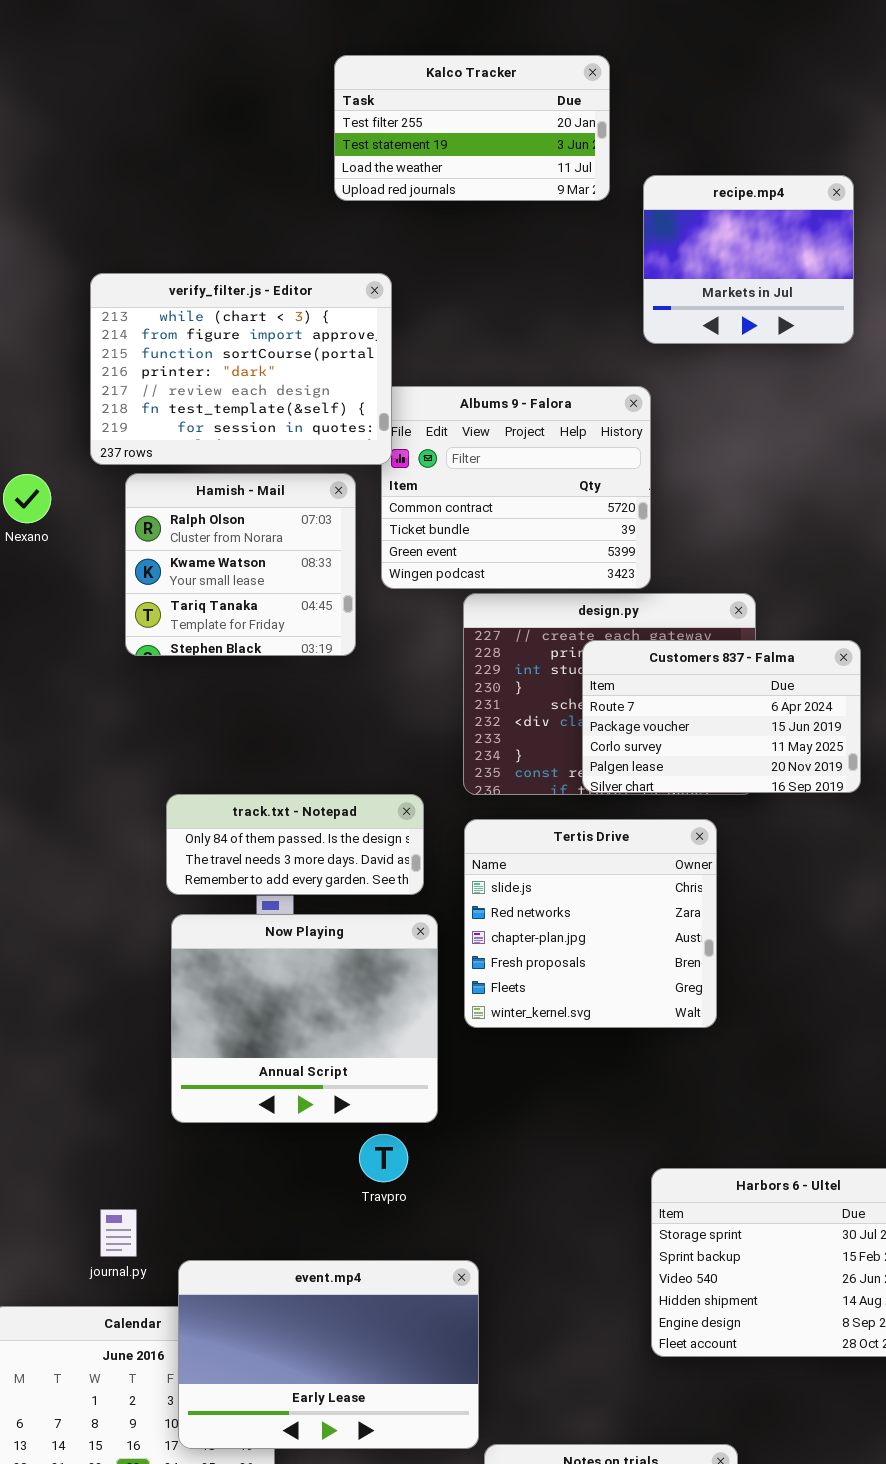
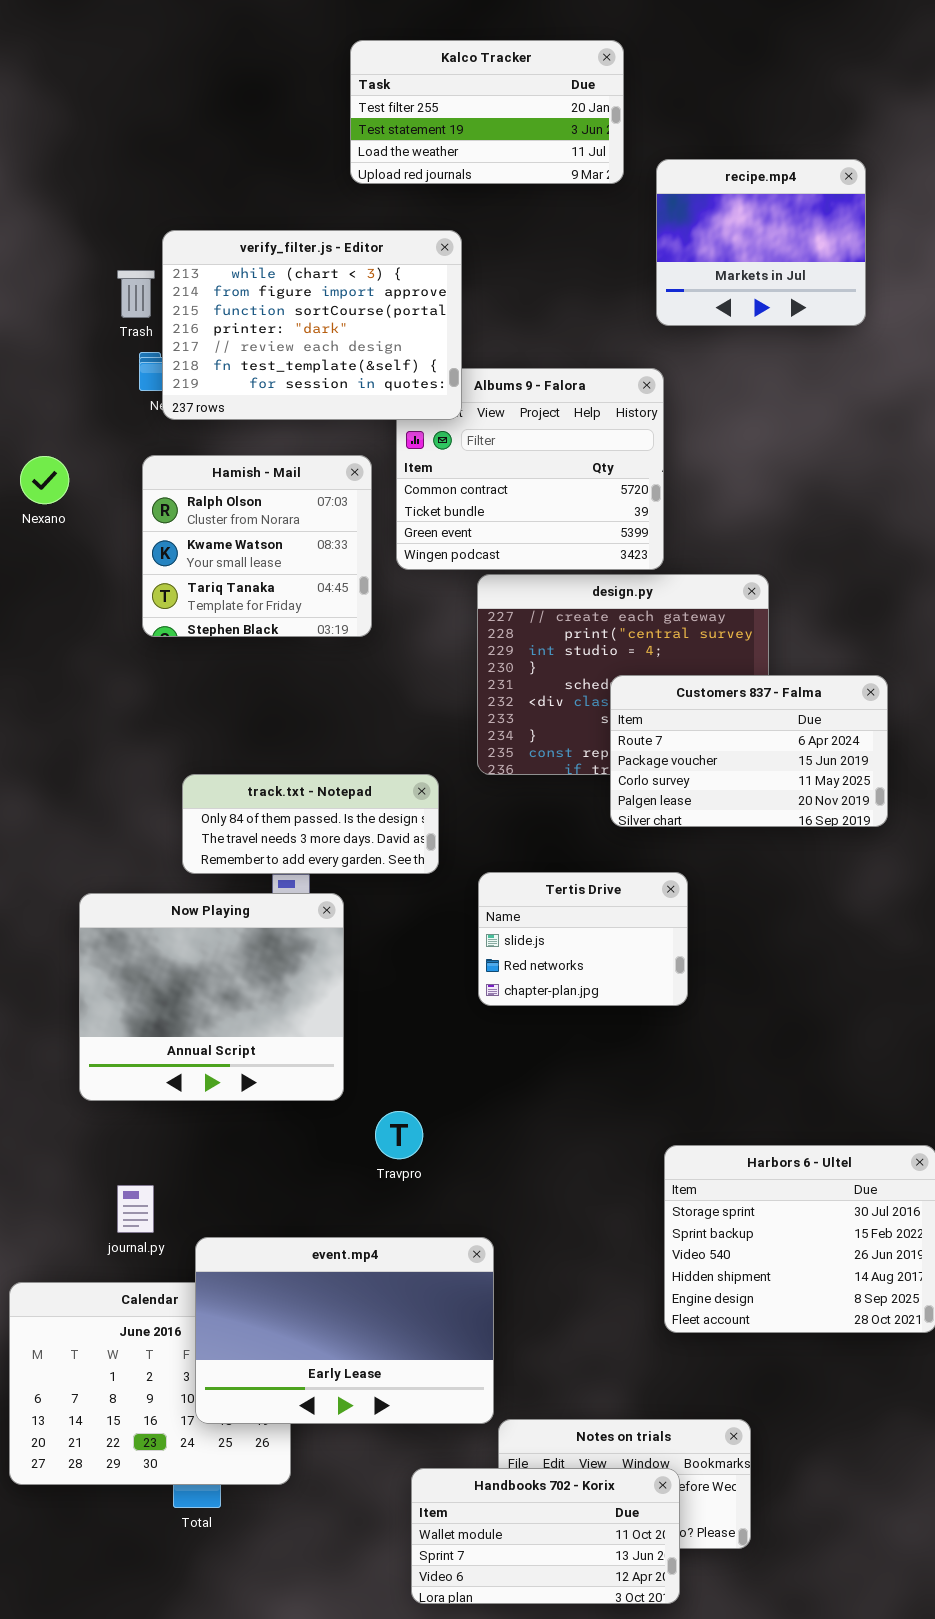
verify_filter.js - Editor: [90,273,392,465] -> [162,230,462,420], moved
Customers 837 - Falma: [582,640,861,793] -> [610,675,888,827], moved
Tertis Drive: [464,819,717,1028] -> [478,872,688,1006], resized
Now Playing: [171,914,438,1123] -> [79,893,344,1101], moved

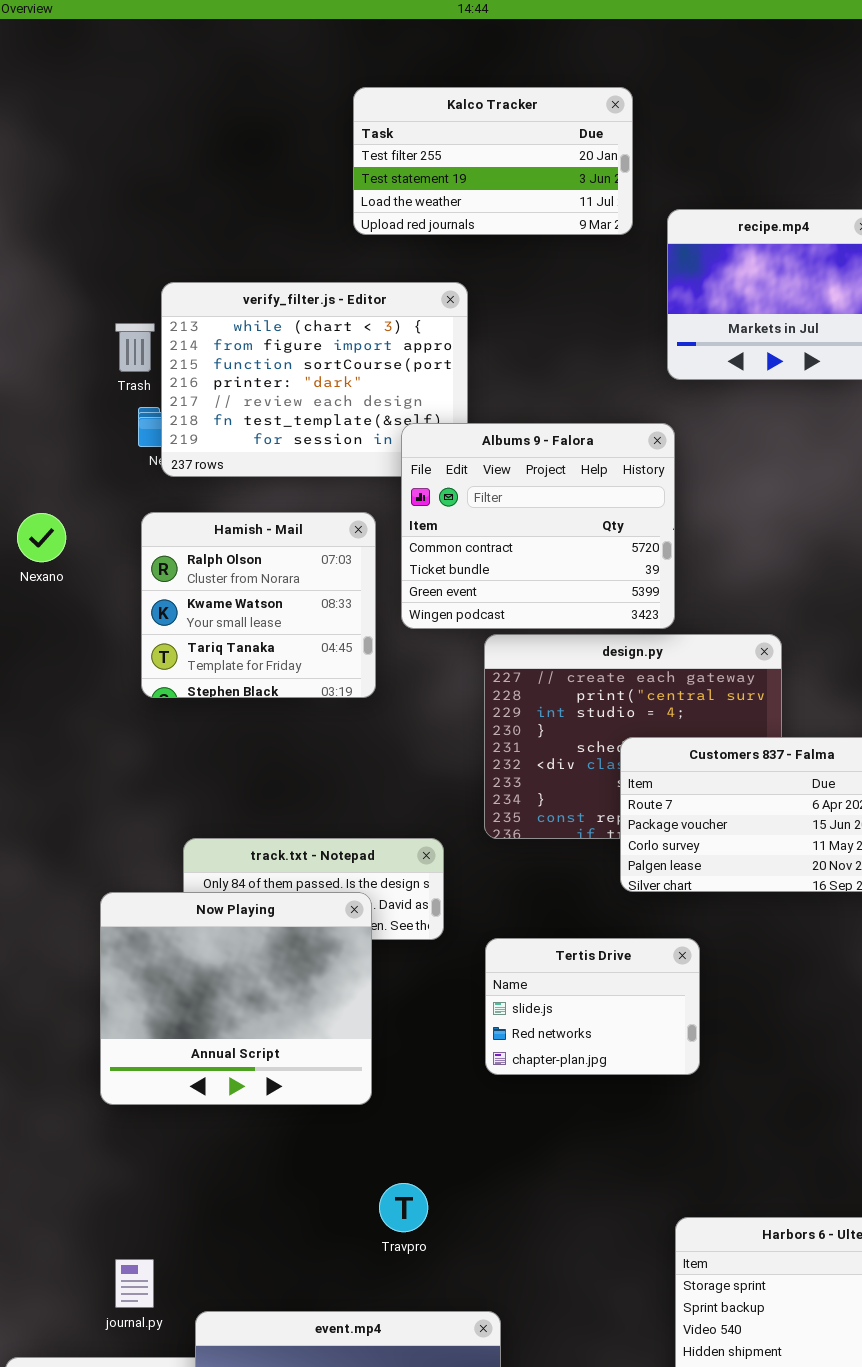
Albums 9 - Falora: [396,368,664,570] -> [401,423,675,629], raised
Now Playing: [79,893,344,1101] -> [100,892,372,1105], moved

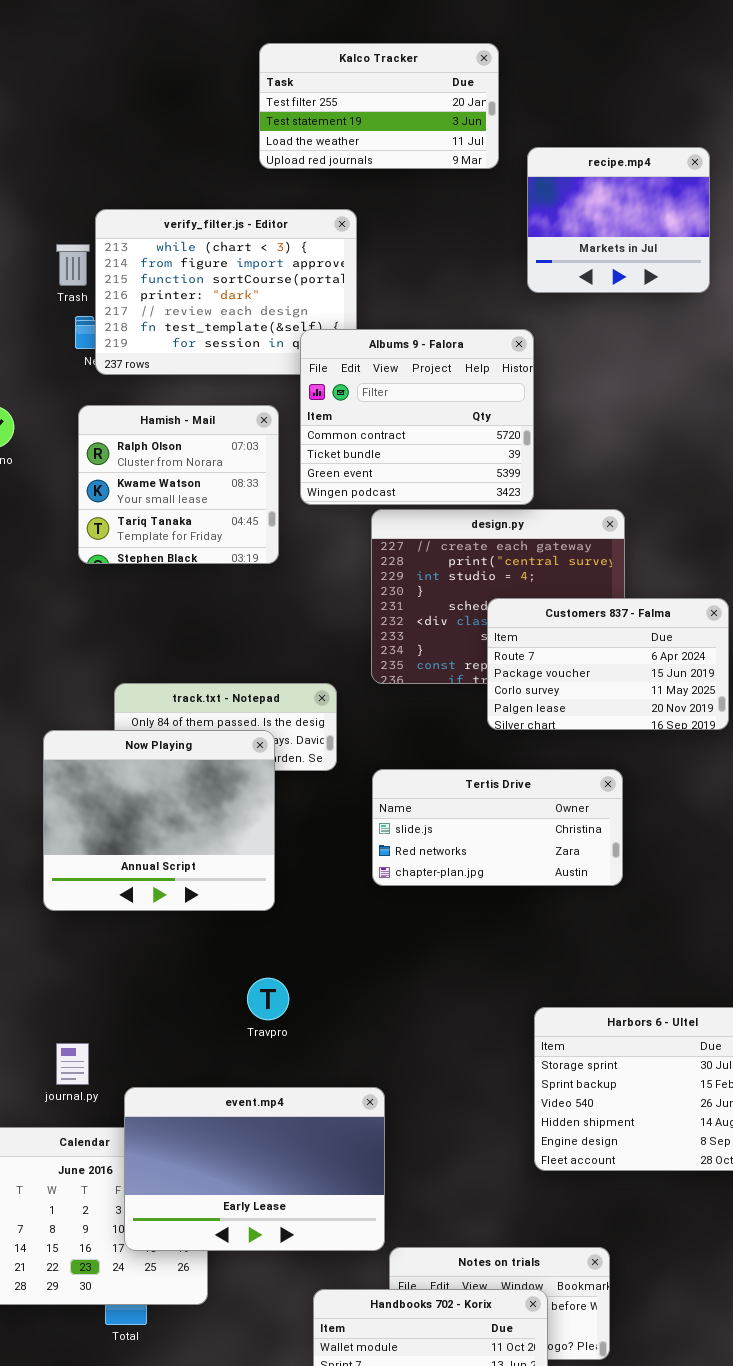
Tertis Drive: [485,938,700,1075] -> [372,769,623,886], resized
Travpro: [379,1183,428,1232] -> [247,978,289,1020], moved

